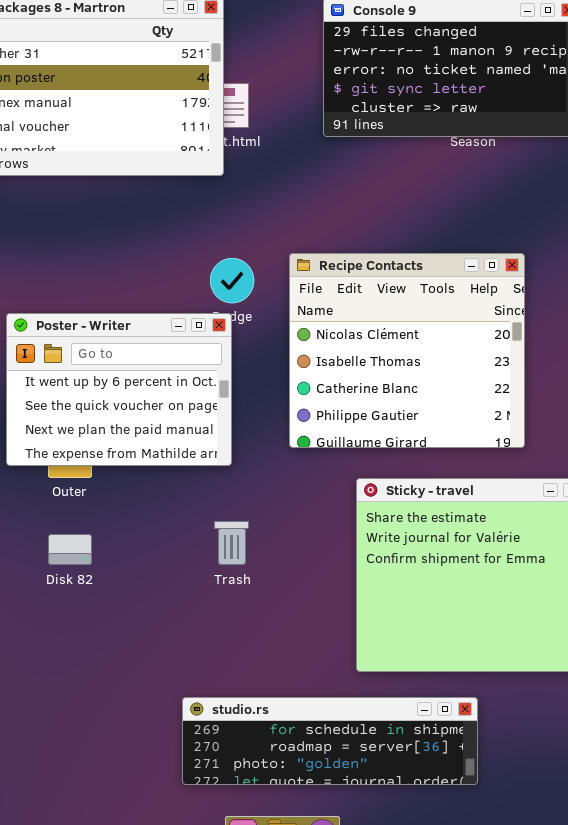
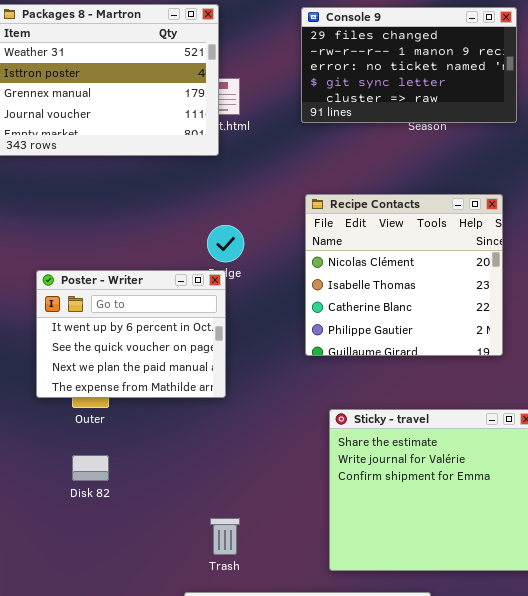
Recipe Contacts: [289,253,525,448] -> [305,194,503,356], moved
Trash: [214,521,249,565] -> [210,518,240,555], moved

